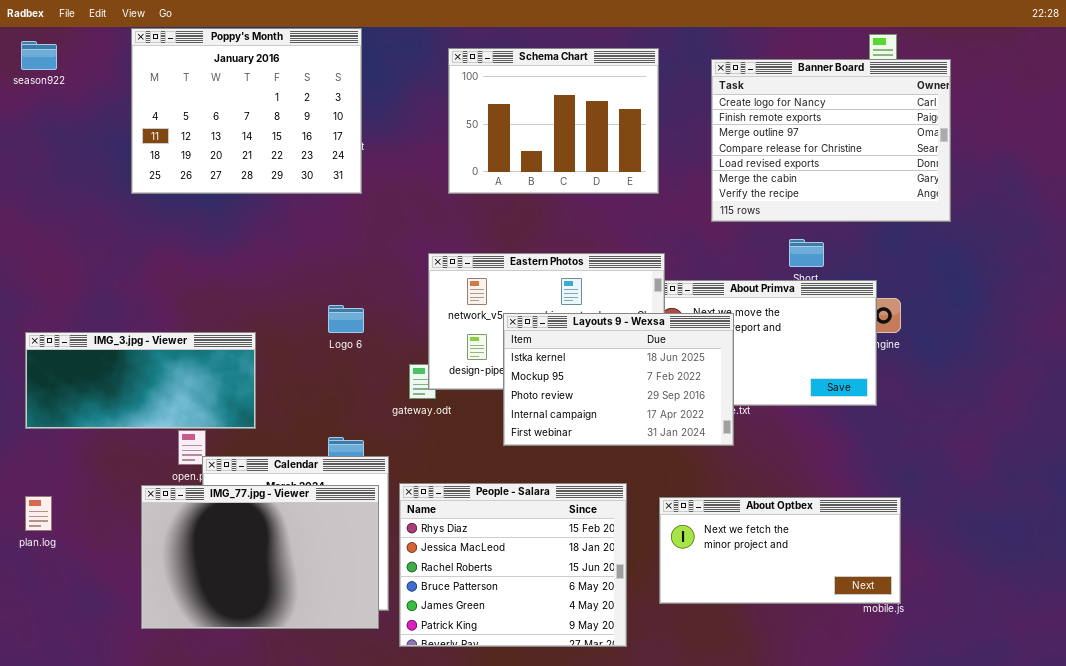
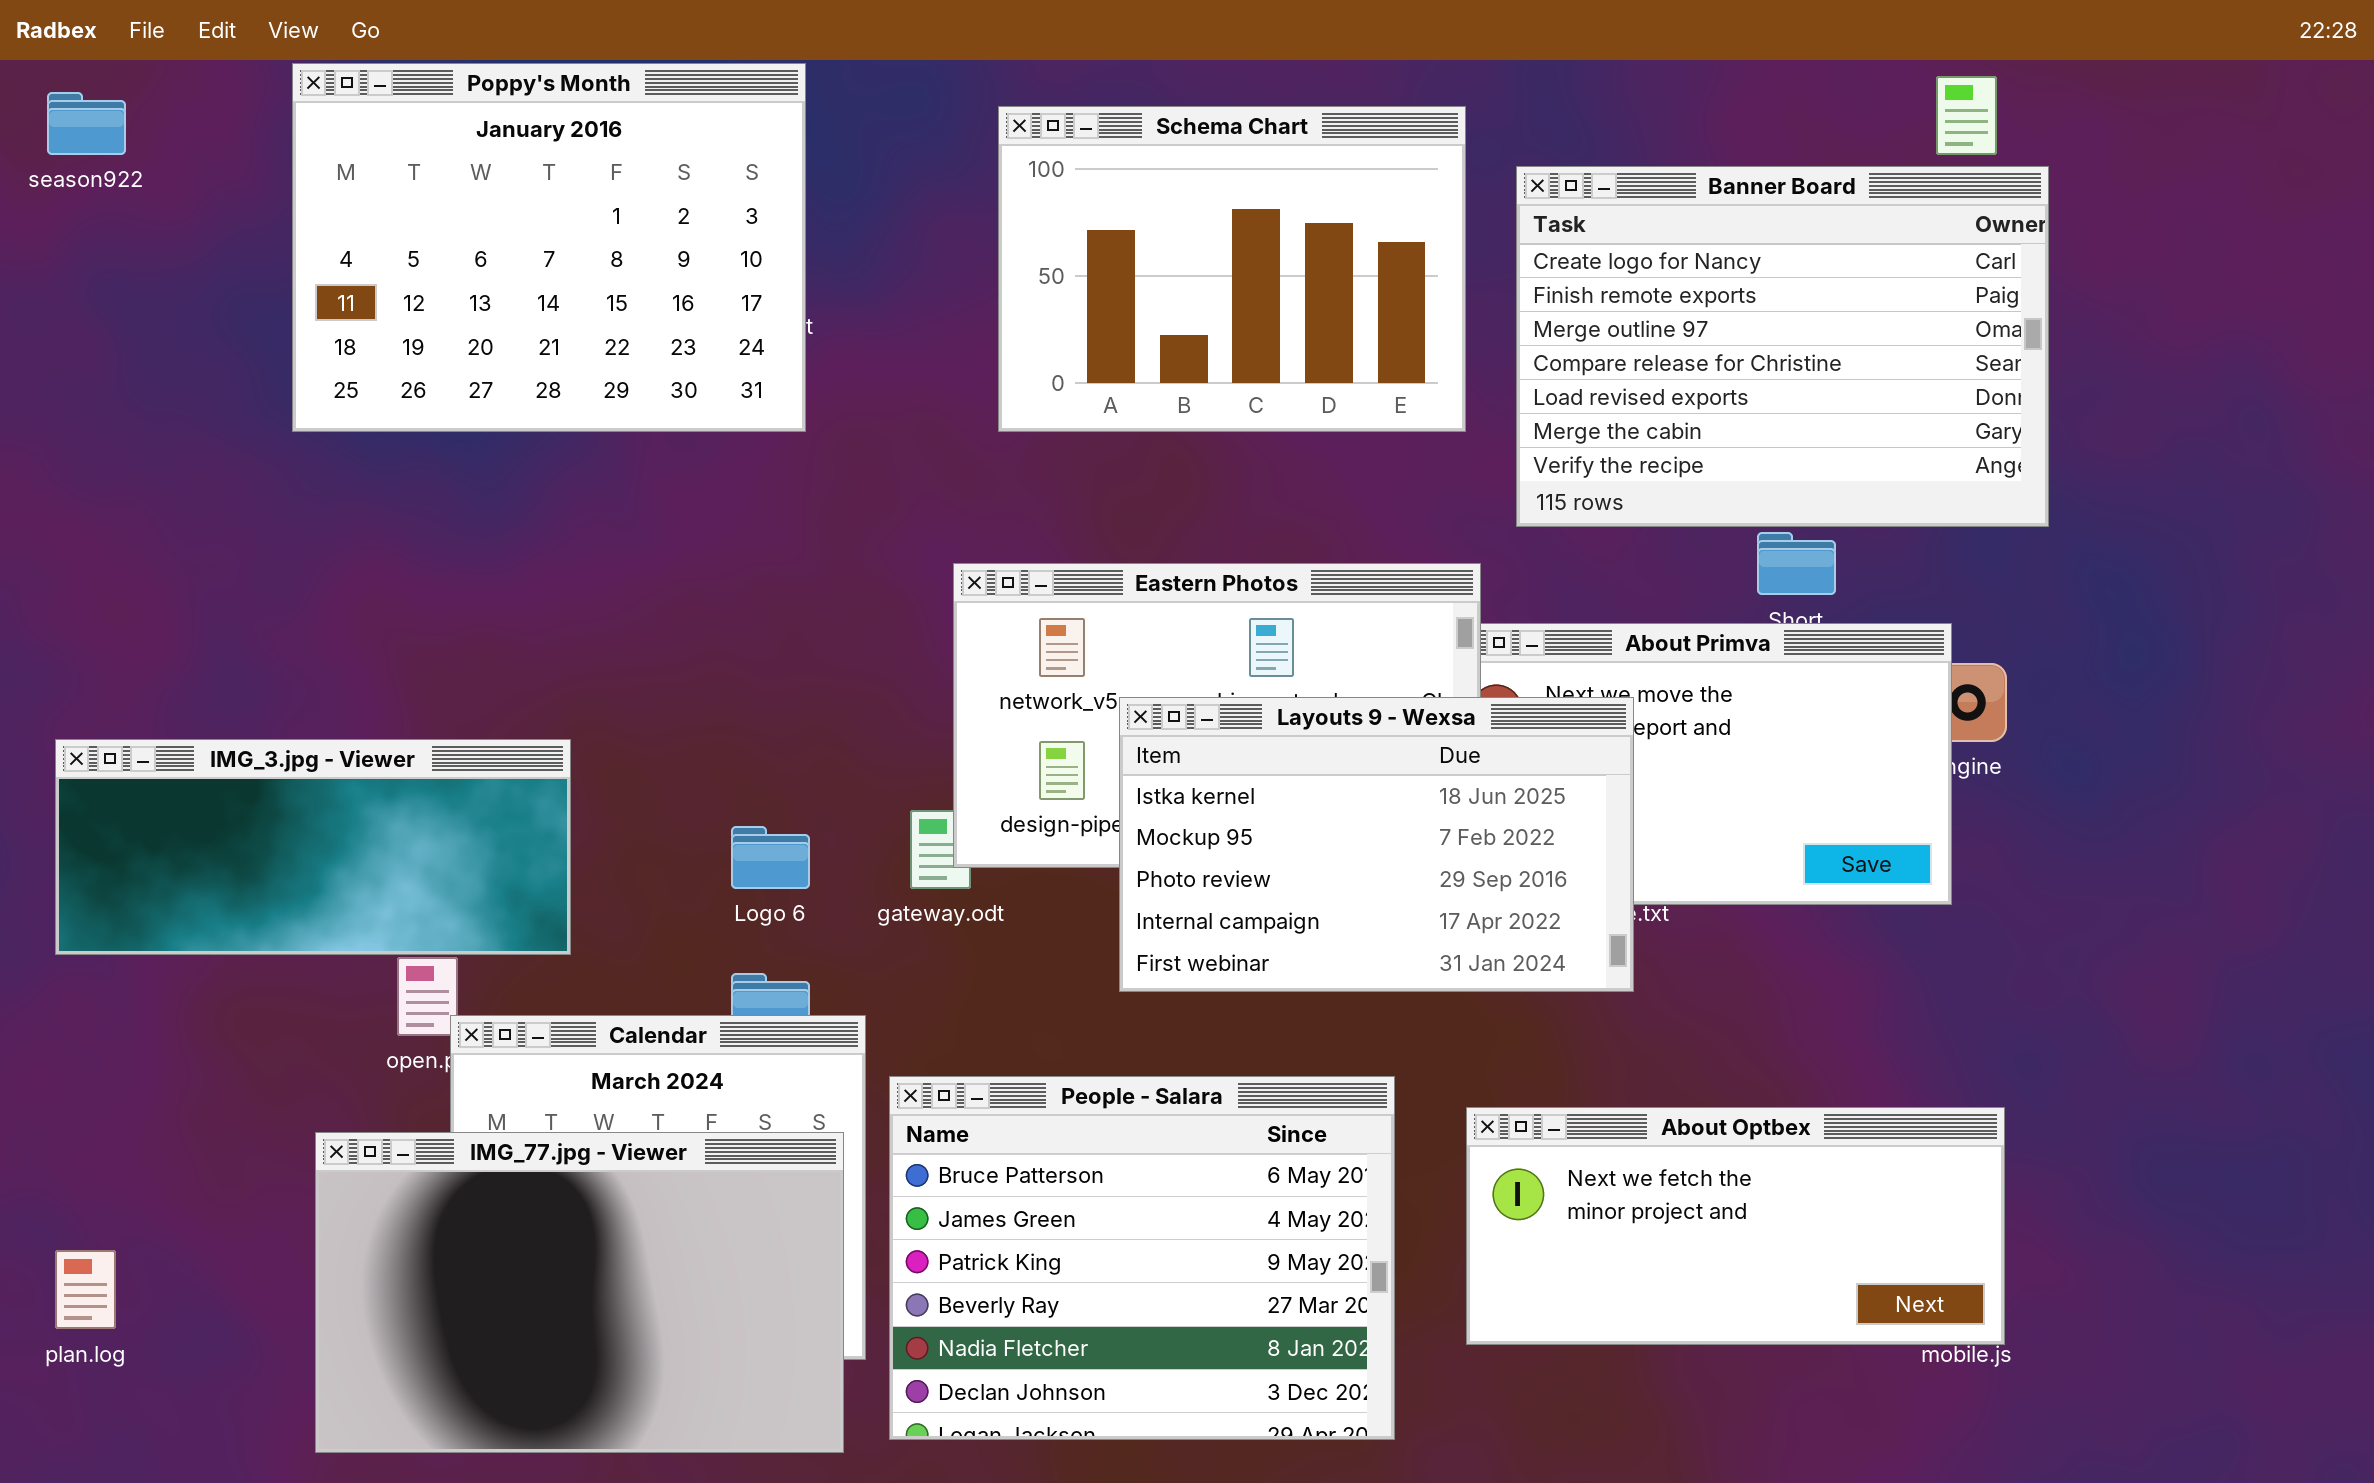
Banner Board: [711,59,951,222] -> [1516,166,2049,527], moved
Logo 6: [328,305,364,333] -> [731,826,810,889], moved
People - Salara: [399,483,627,647] -> [889,1076,1395,1440], scrolled down 3 rows
IMG_77.jpg - Viewer: [141,485,379,629] -> [315,1132,844,1453], moved
plan.log: [25,496,52,531] -> [55,1250,116,1329], moved

